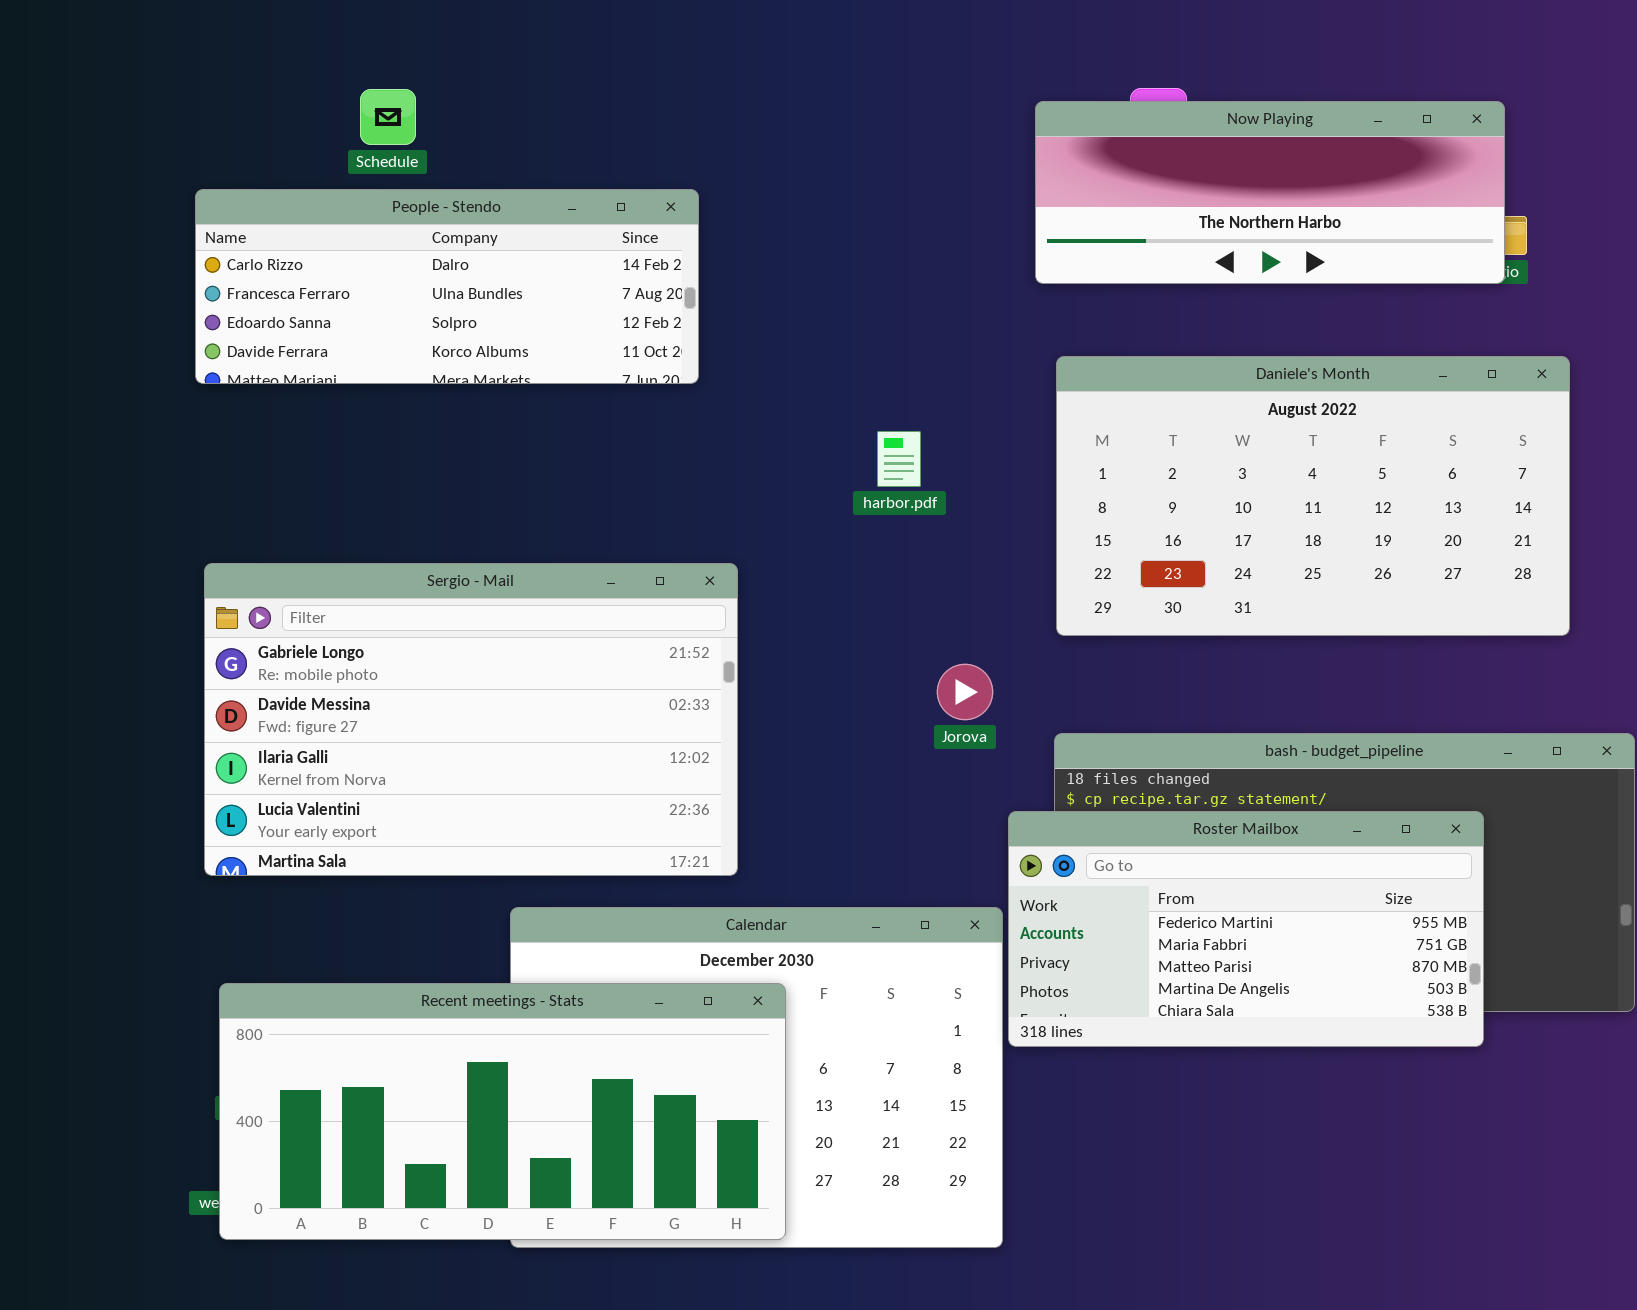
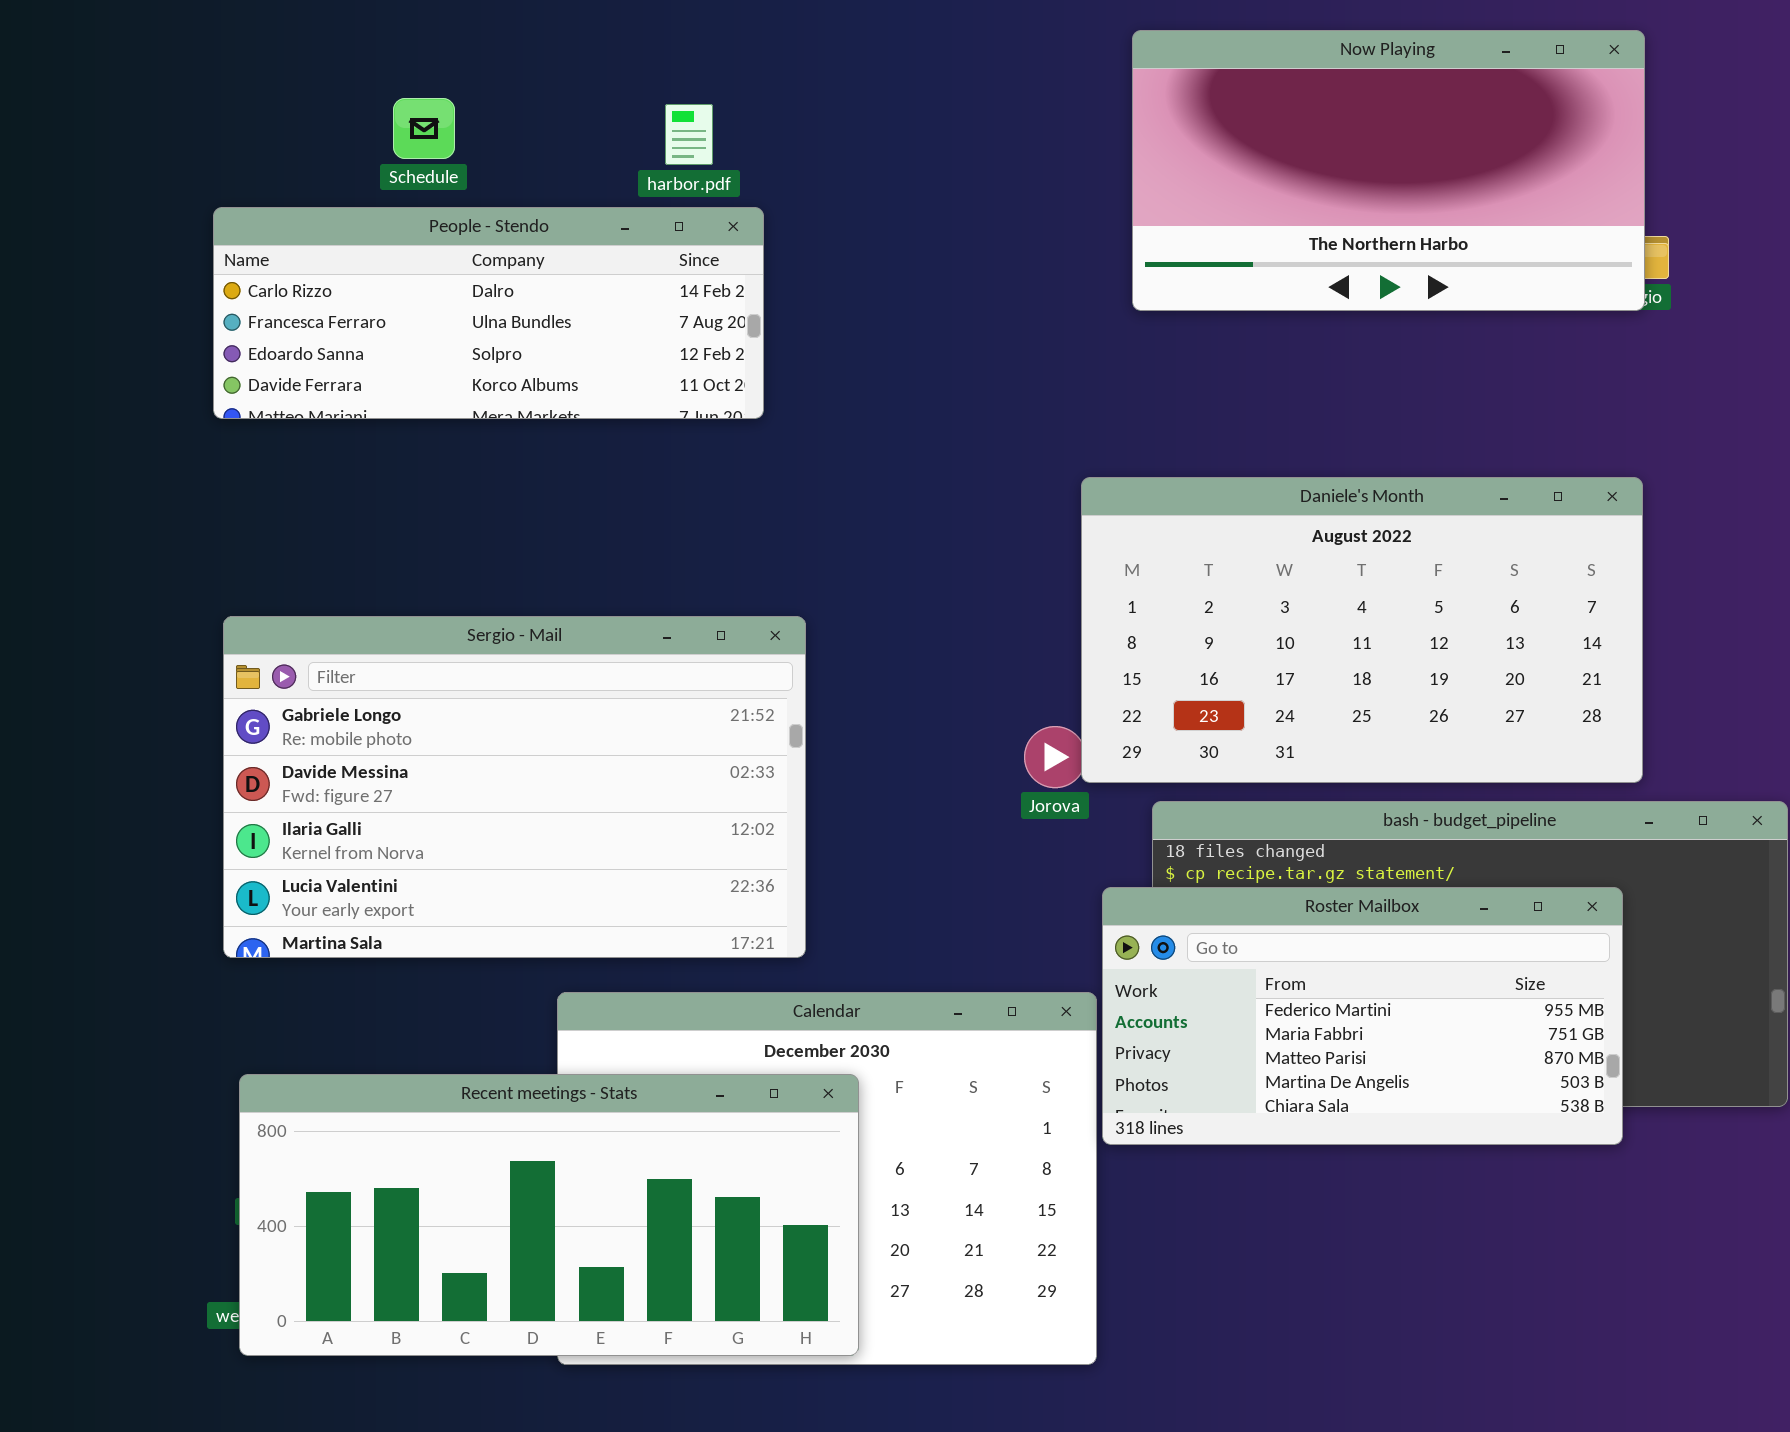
Now Playing: [1035,101,1505,284] -> [1132,30,1645,311], resized
Daniele's Month: [1056,356,1570,636] -> [1081,477,1643,783], moved
harbor.pdf: [877,431,921,487] -> [665,104,713,165], moved

